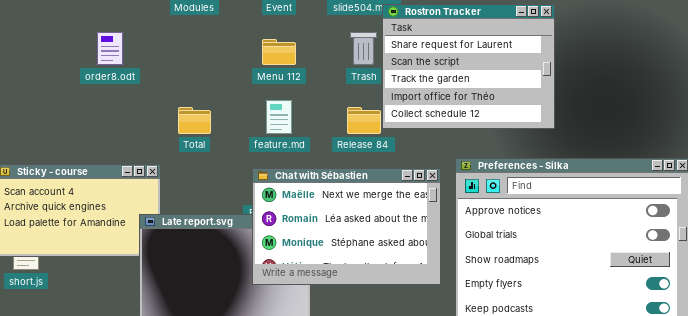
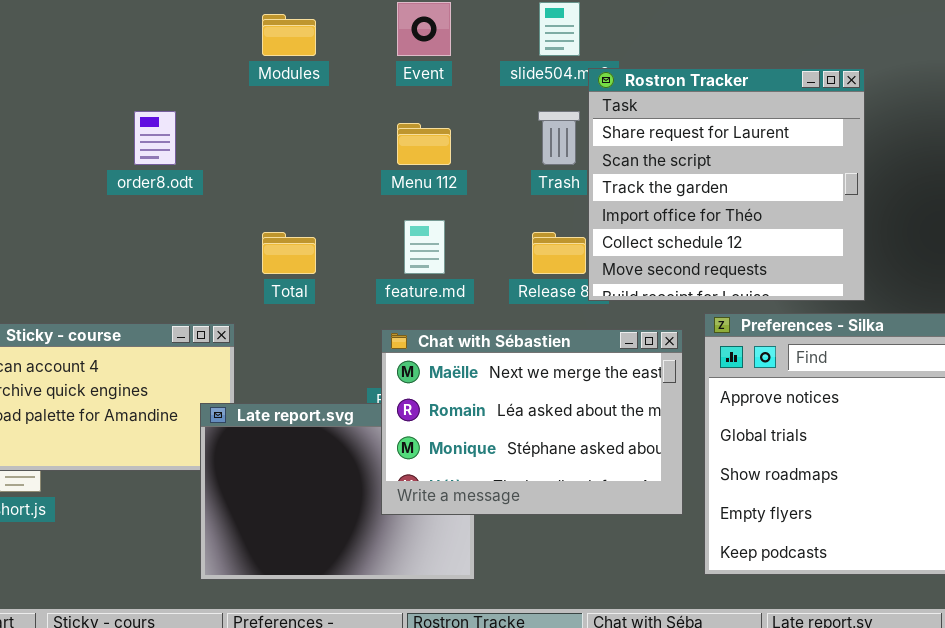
Rostron Tracker: [382,4,555,129] -> [588,68,865,301], resized

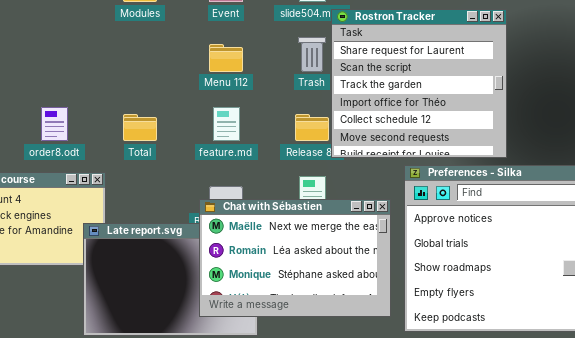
order8.odt: [134,111,176,165] -> [41,107,68,141], moved
Chat with Sébastien: [381,329,683,515] -> [199,199,391,317], moved

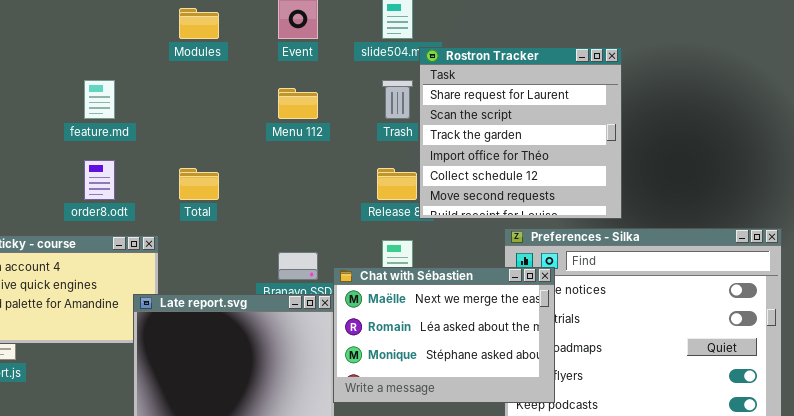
feature.md: [213,107,240,141] -> [84,80,115,119], moved
Chat with Sébastien: [199,199,391,317] -> [333,267,555,403], moved

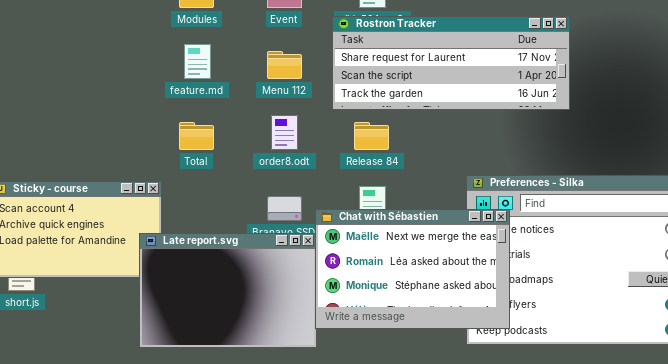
Rostron Tracker: [419,47,622,219] -> [332,16,570,110], resized
feature.md: [84,80,115,119] -> [184,44,211,79], moved
order8.odt: [84,160,115,200] -> [271,115,298,150], moved

